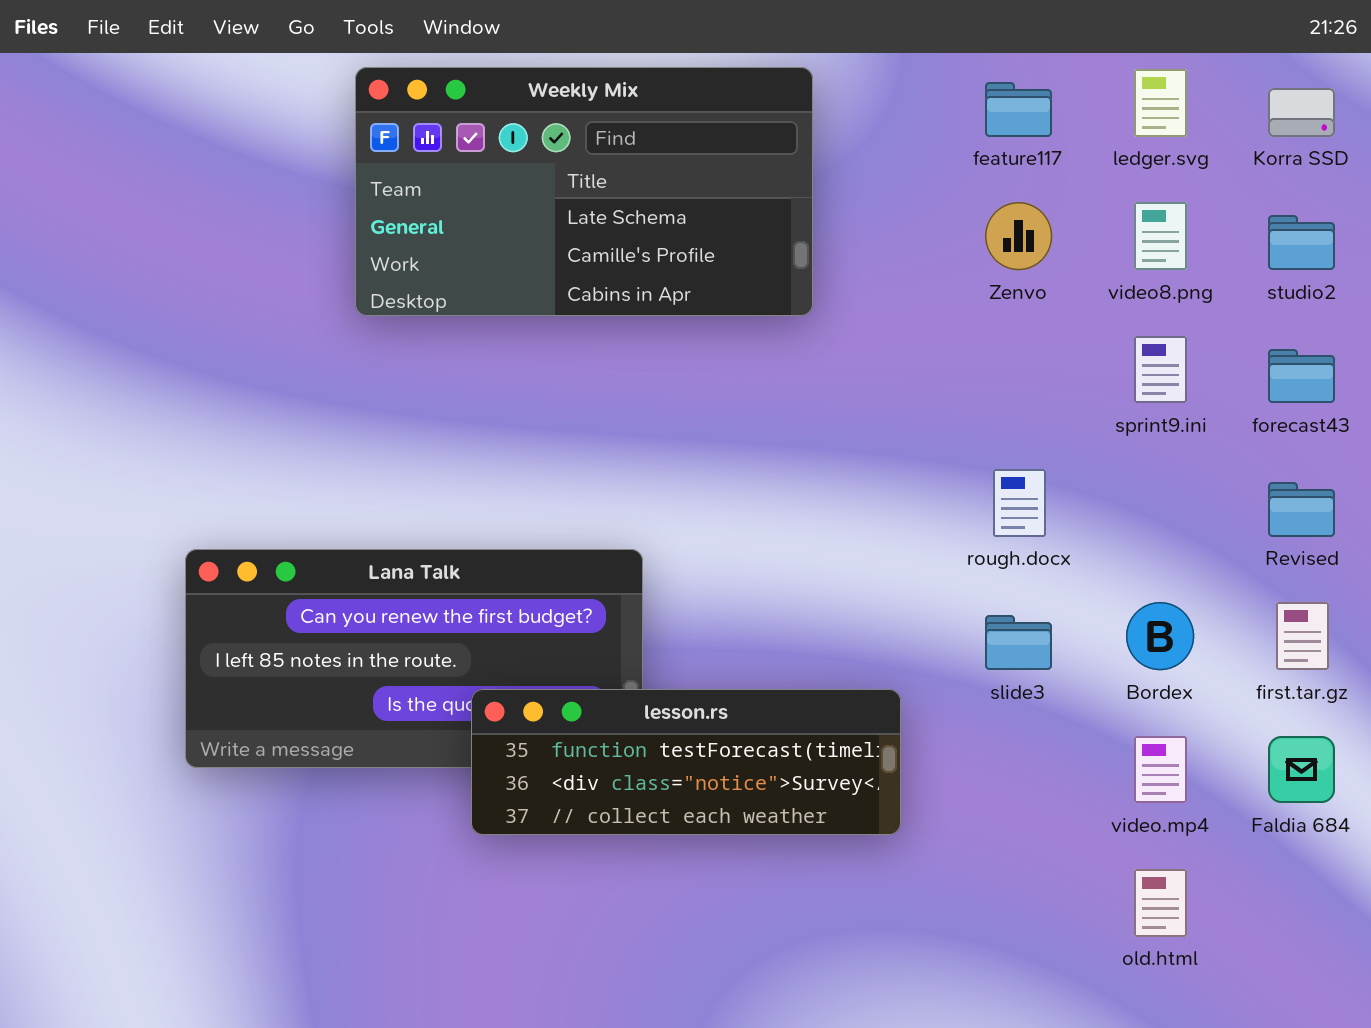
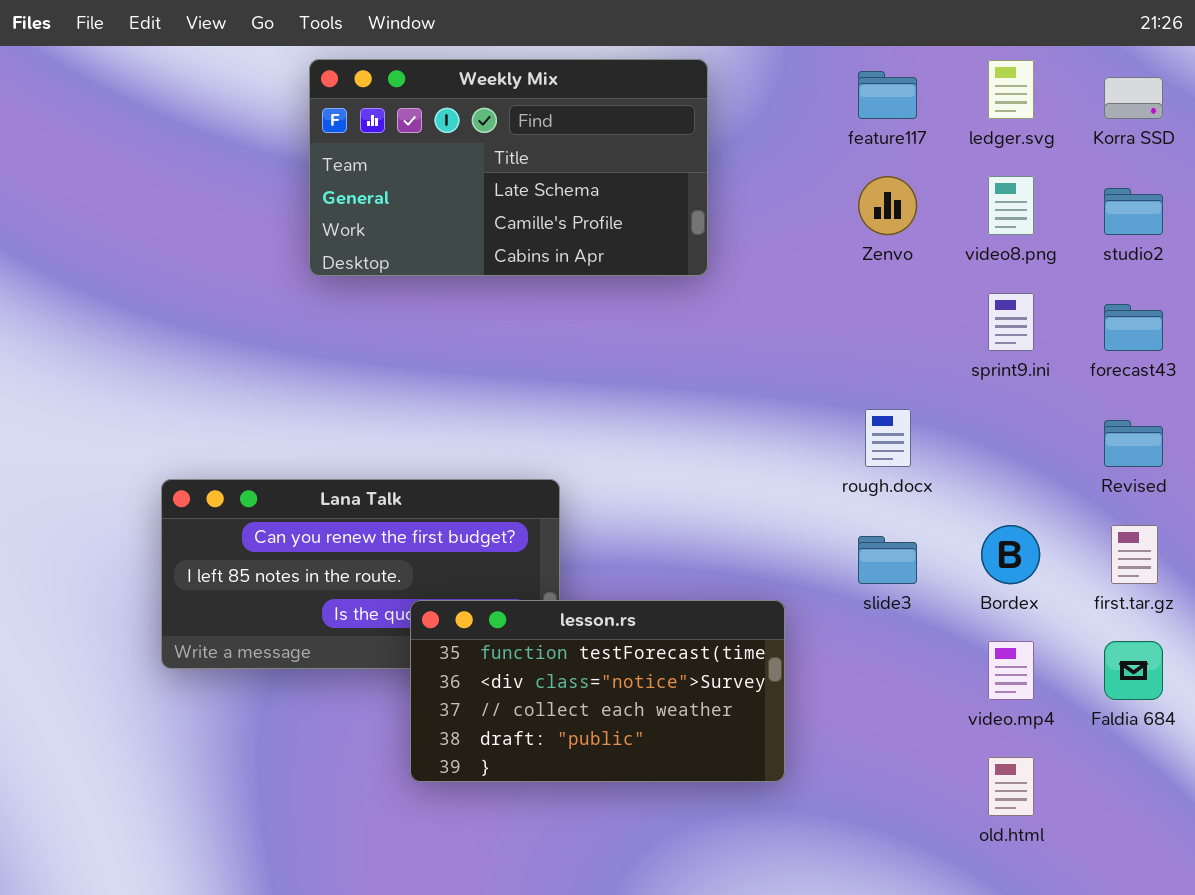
lesson.rs: [471,689,901,835] -> [410,600,785,782], resized

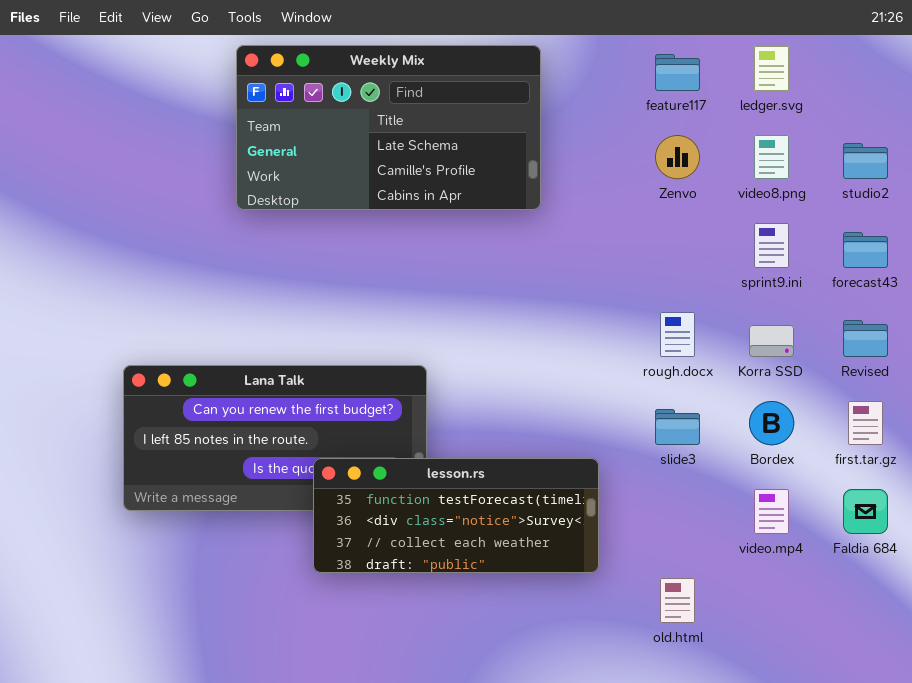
Korra SSD: [1104,77,1163,119] -> [749,325,794,357], moved
lesson.rs: [410,600,785,782] -> [313,458,599,573], resized
old.html: [988,757,1034,816] -> [660,578,695,623], moved

